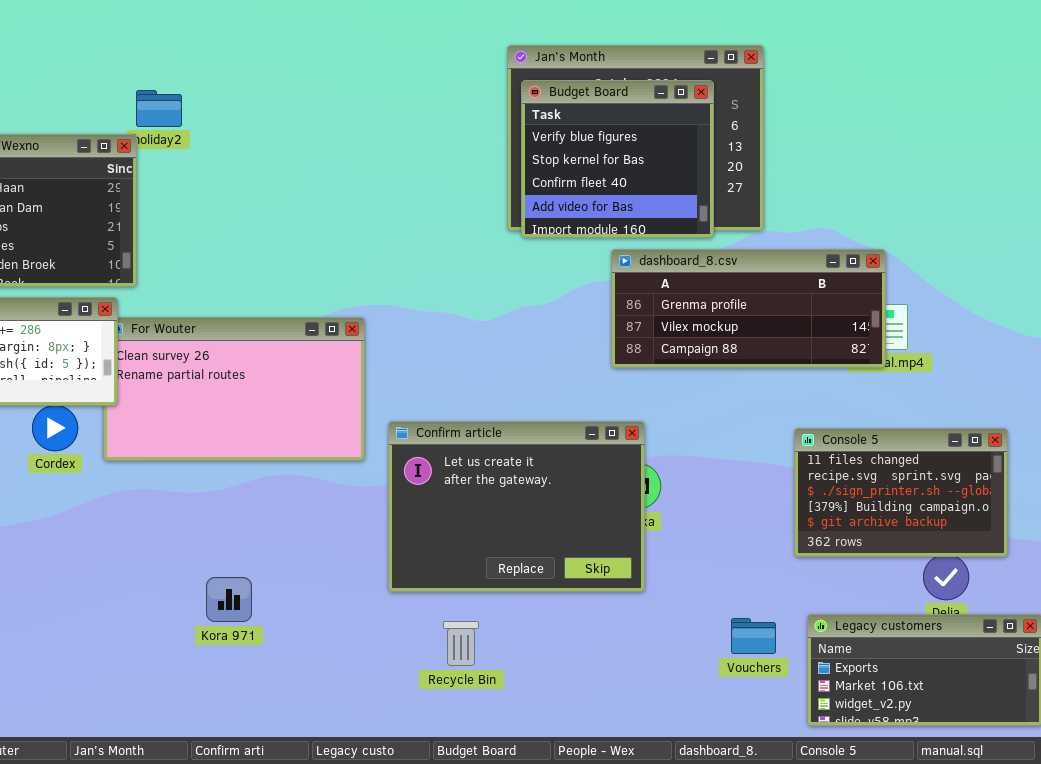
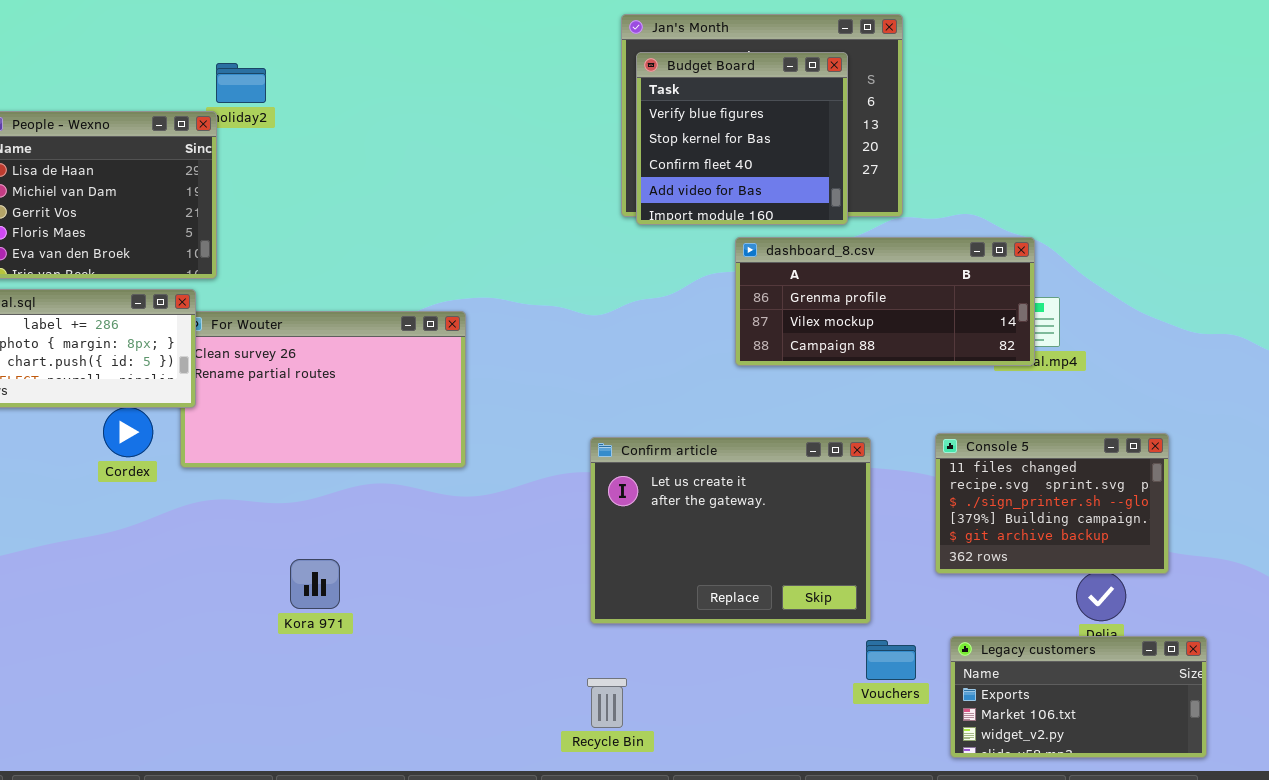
Confirm article: [388,421,645,592] -> [590,437,871,624], moved
Kora 971: [206,577,252,622] -> [290,559,340,609], moved
Recycle Bin: [443,621,479,666] -> [587,678,627,728], moved

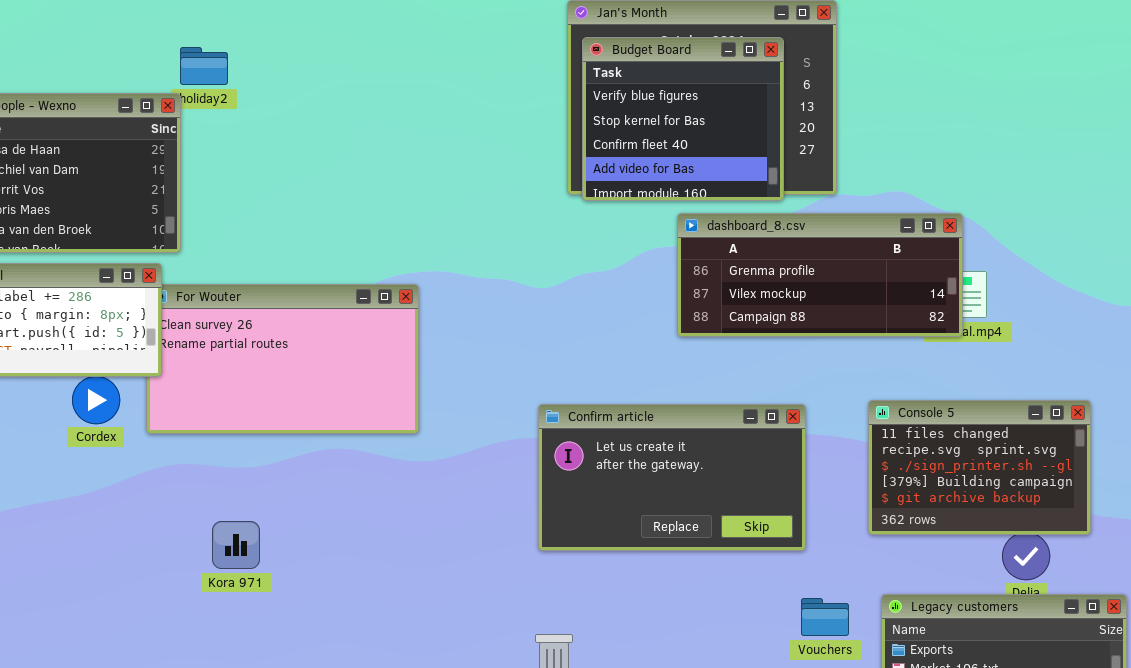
Confirm article: [590,437,871,624] -> [538,404,806,551], resized
Kora 971: [290,559,340,609] -> [212,521,260,569], moved

